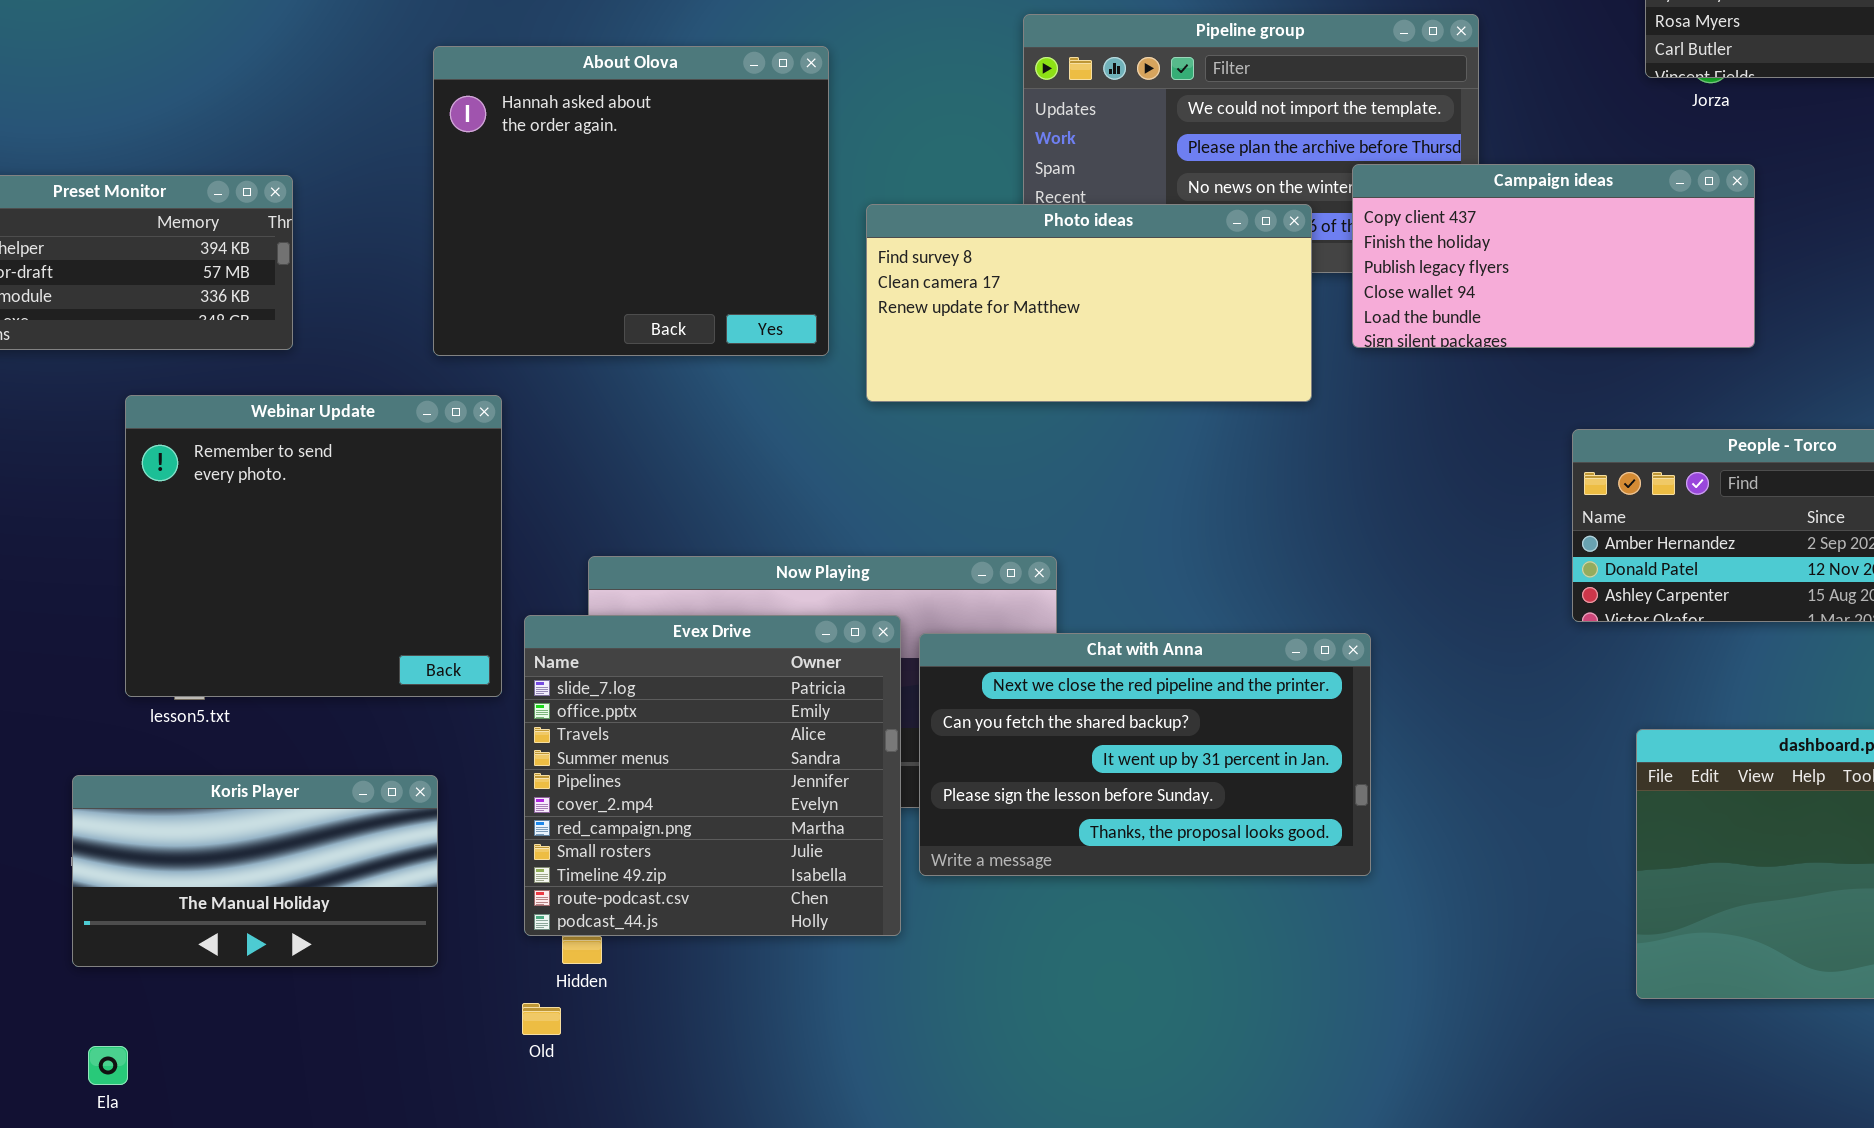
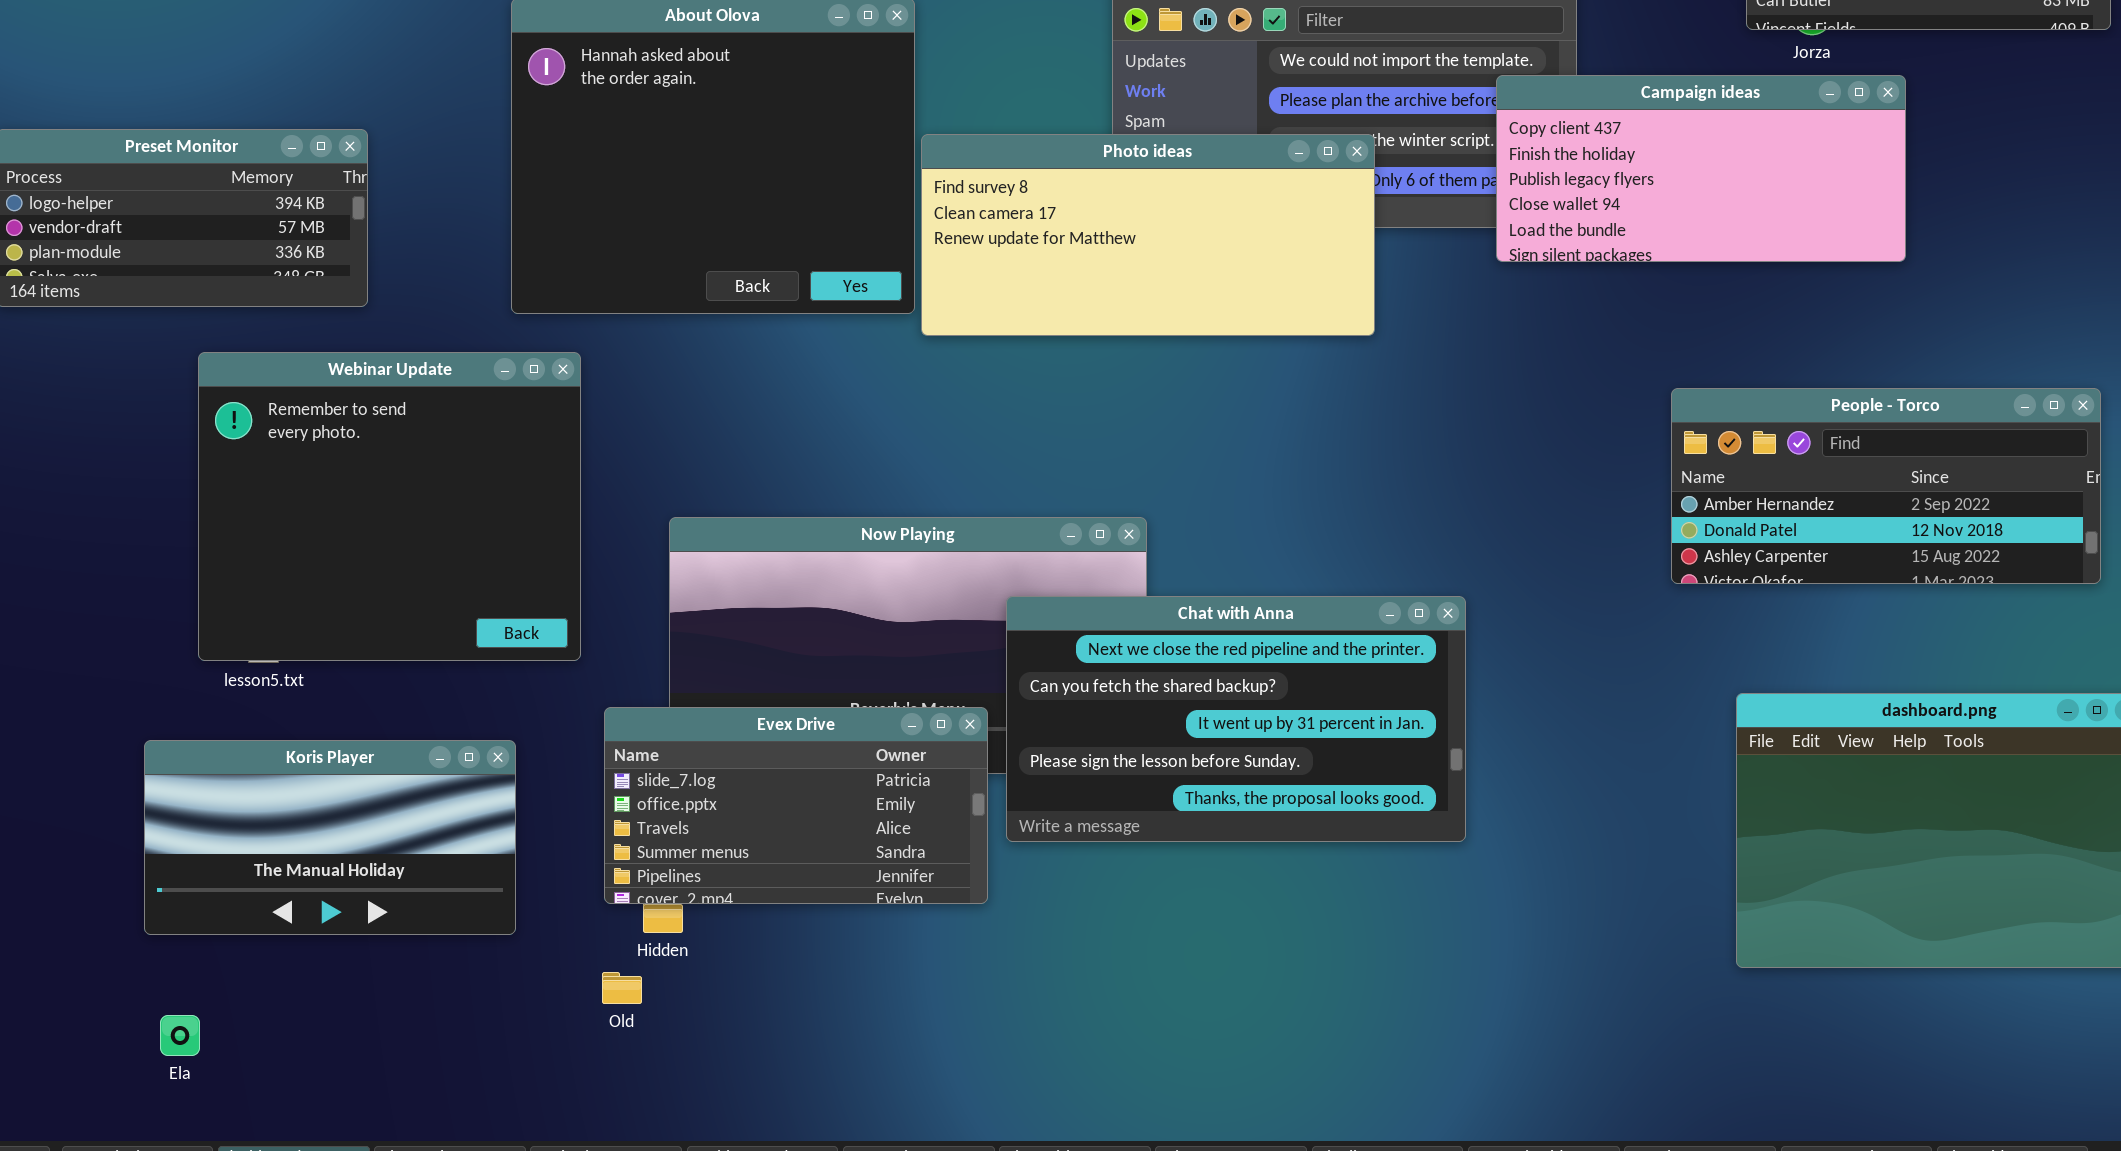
Campaign ideas: [1352,164,1755,348] -> [1496,75,1906,262], moved
Photo ideas: [866,204,1312,402] -> [921,134,1375,336], moved
Evex Drive: [524,615,901,936] -> [604,707,988,904], resized

